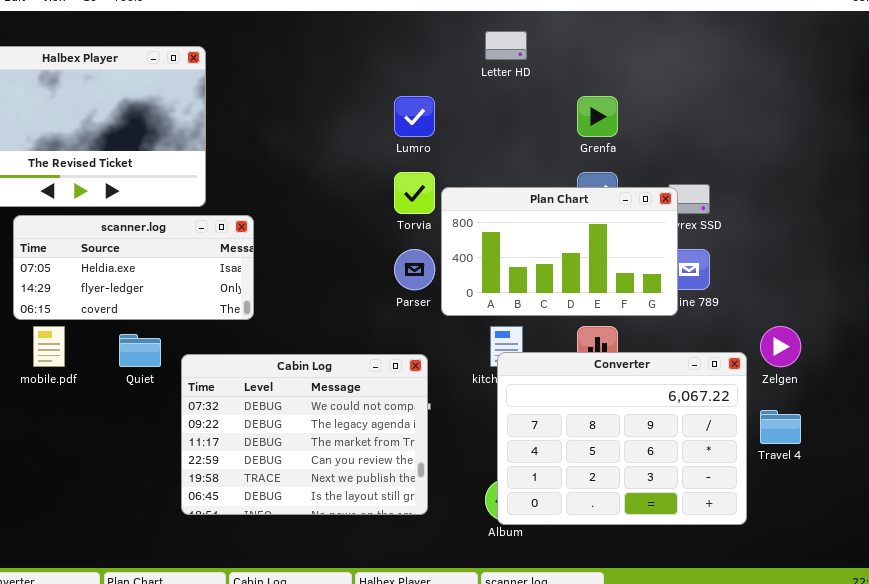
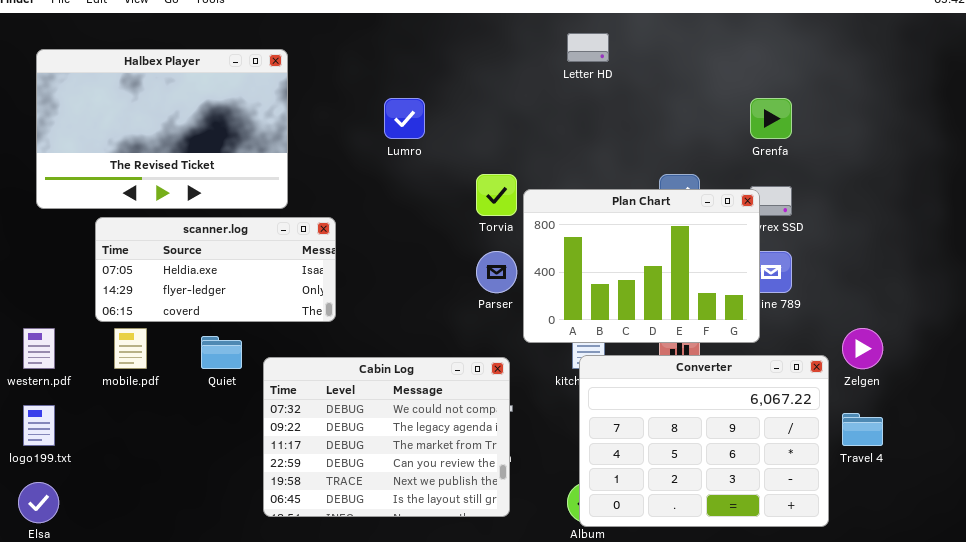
Lumro: [394,96,435,137] -> [384,98,425,139], moved
Grenfa: [577,96,618,137] -> [750,98,792,139], moved
Plan Chart: [441,187,678,316] -> [523,189,760,343], resized

